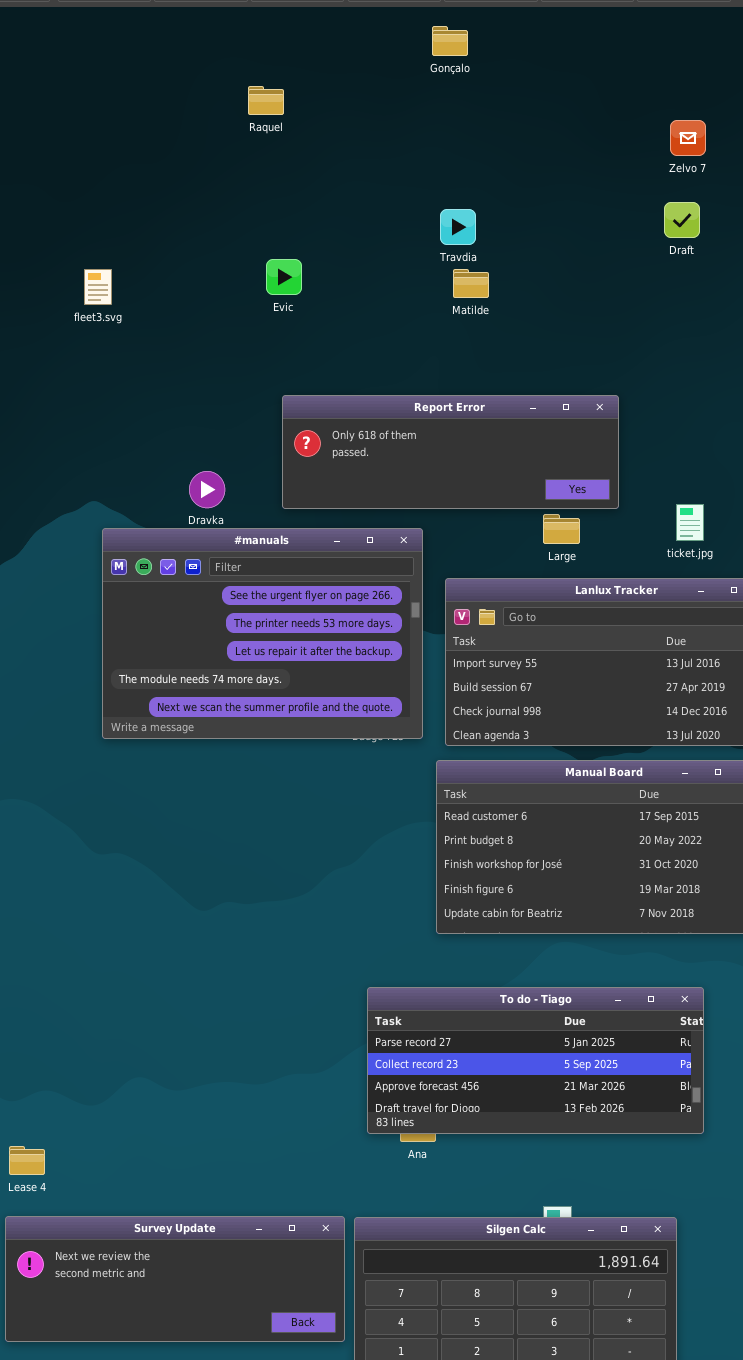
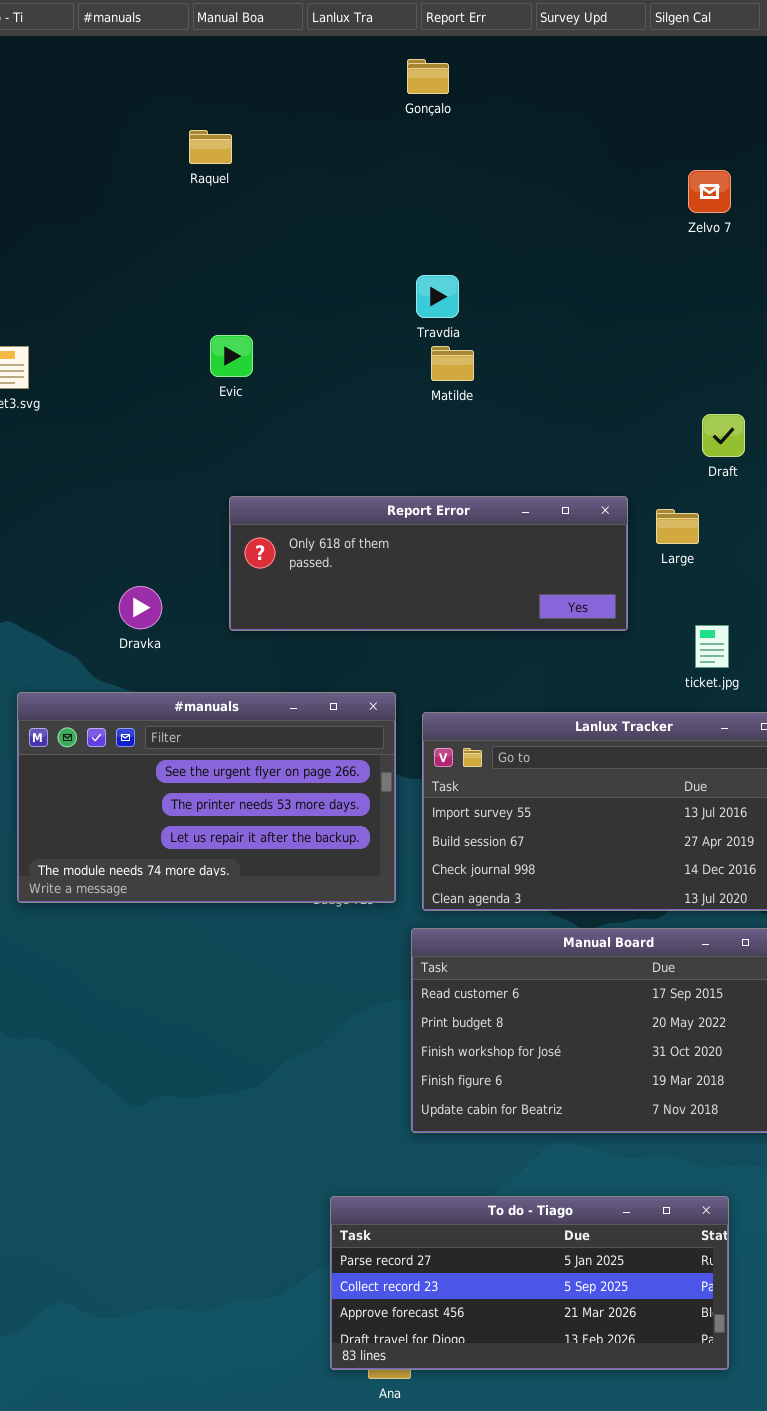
Draft: [664,202,700,238] -> [702,414,745,457], moved
Large: [543,514,580,544] -> [656,509,699,544], moved
#manuals: [102,528,423,739] -> [17,692,396,903], resized

